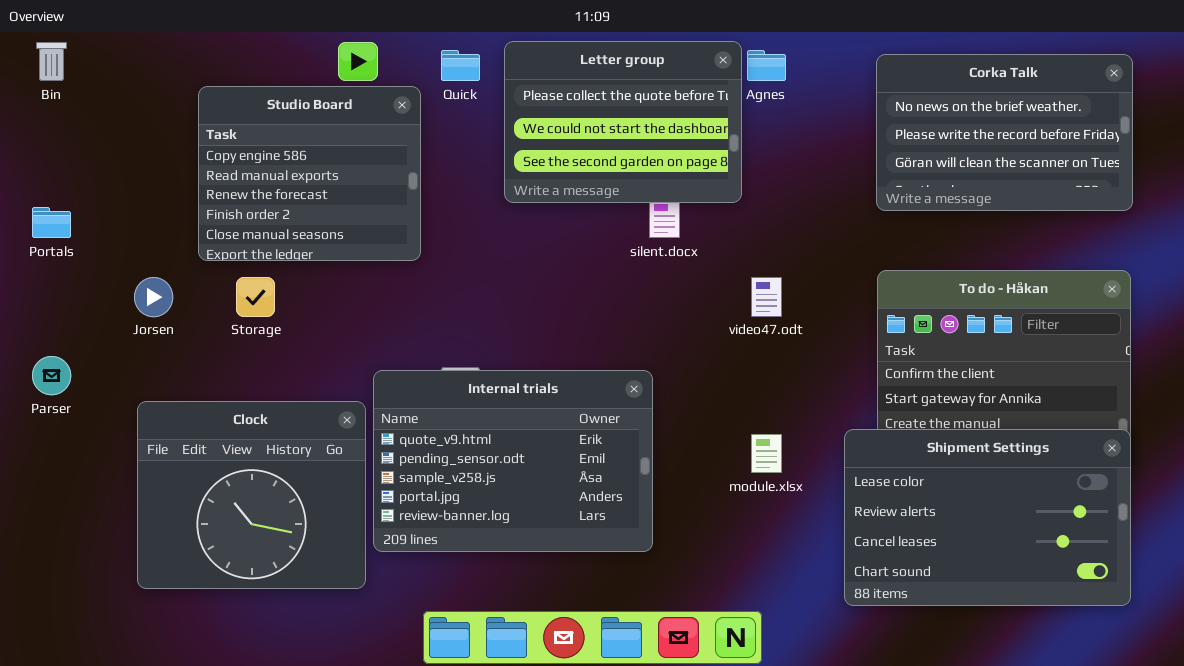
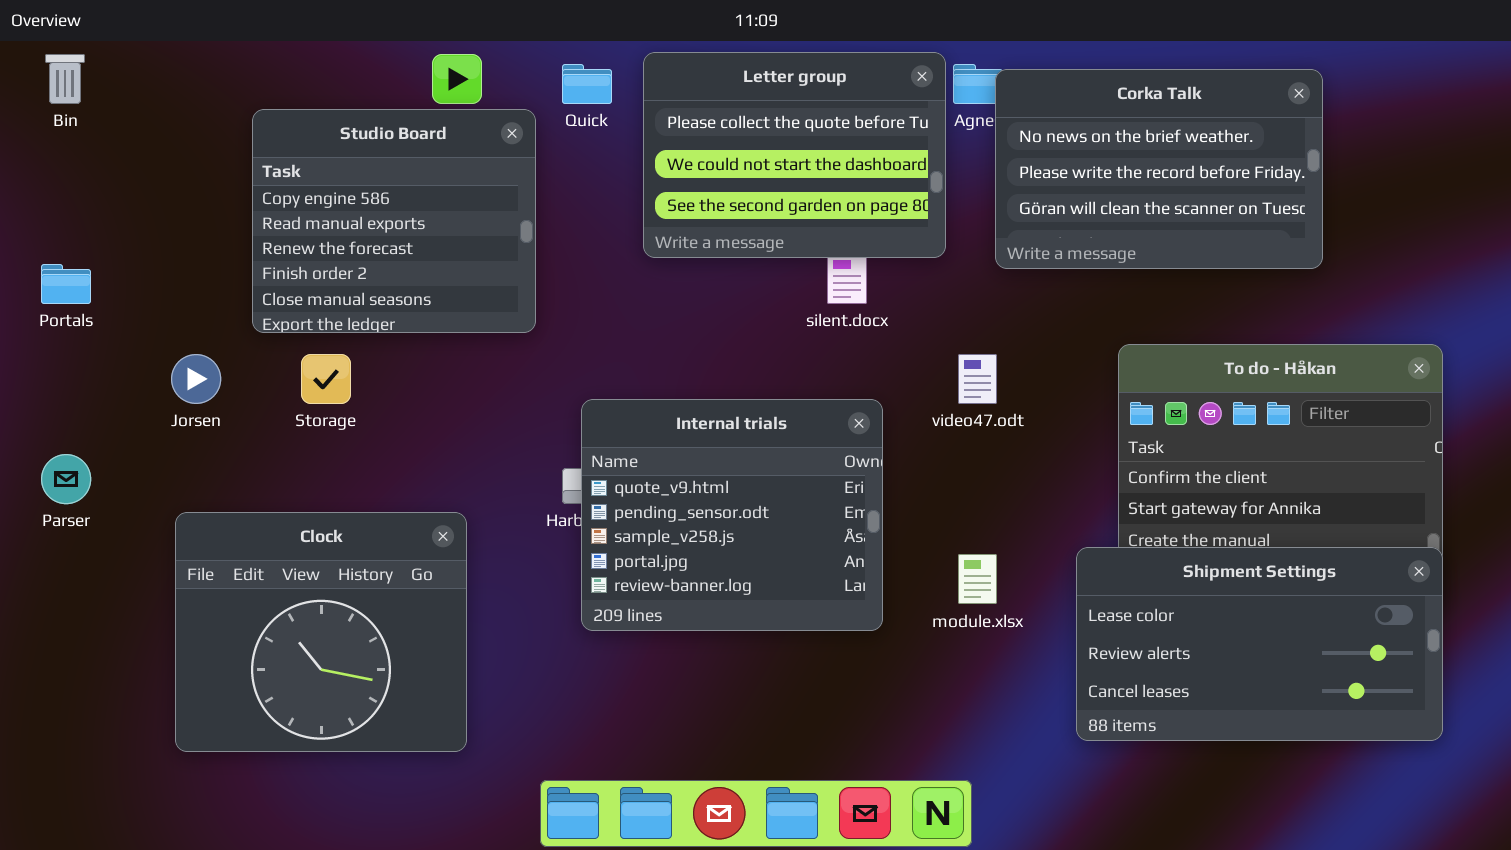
Corka Talk: [876,54,1133,211] -> [995,69,1323,269], moved
Internal trials: [373,370,653,552] -> [581,399,883,631], moved, resized
Shipment Settings: [844,429,1131,606] -> [1076,547,1443,741], resized

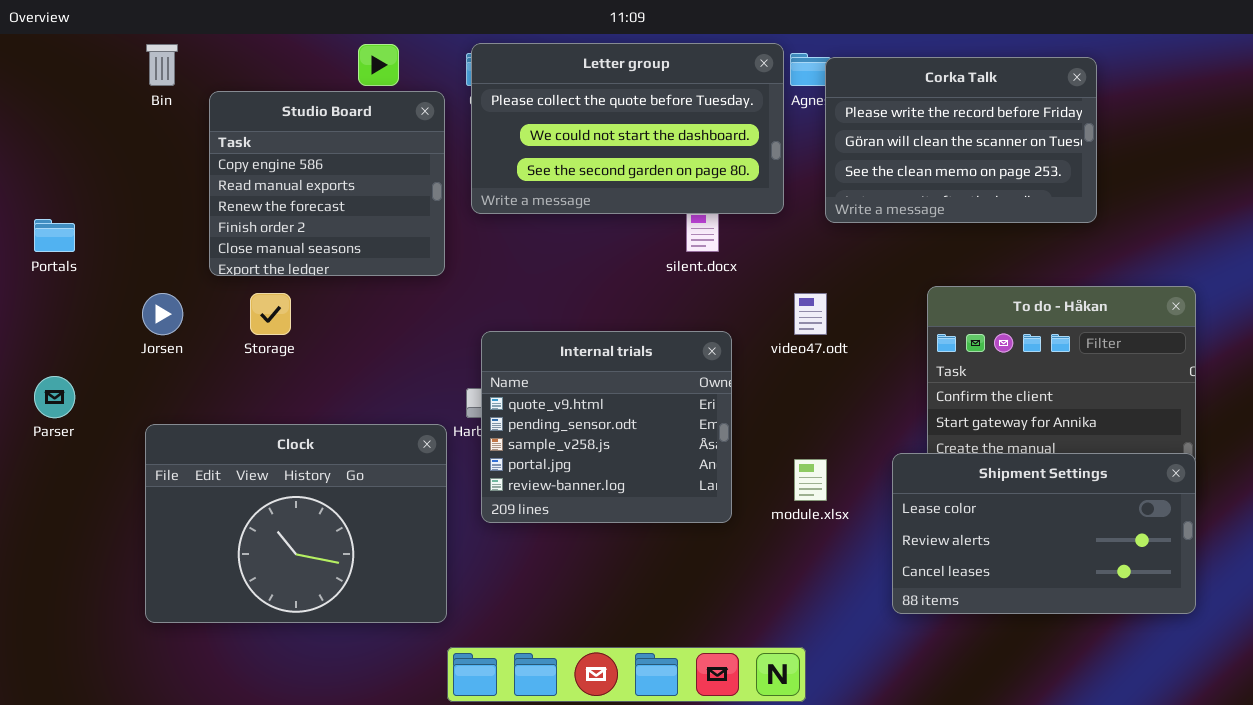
Letter group: [643,52,946,258] -> [471,43,784,214], resized
Bin: [45,54,85,104] -> [146,44,178,86], moved
Corka Talk: [995,69,1323,269] -> [825,57,1097,223], scrolled down 1 row
Clock: [175,512,467,752] -> [145,424,447,623], resized

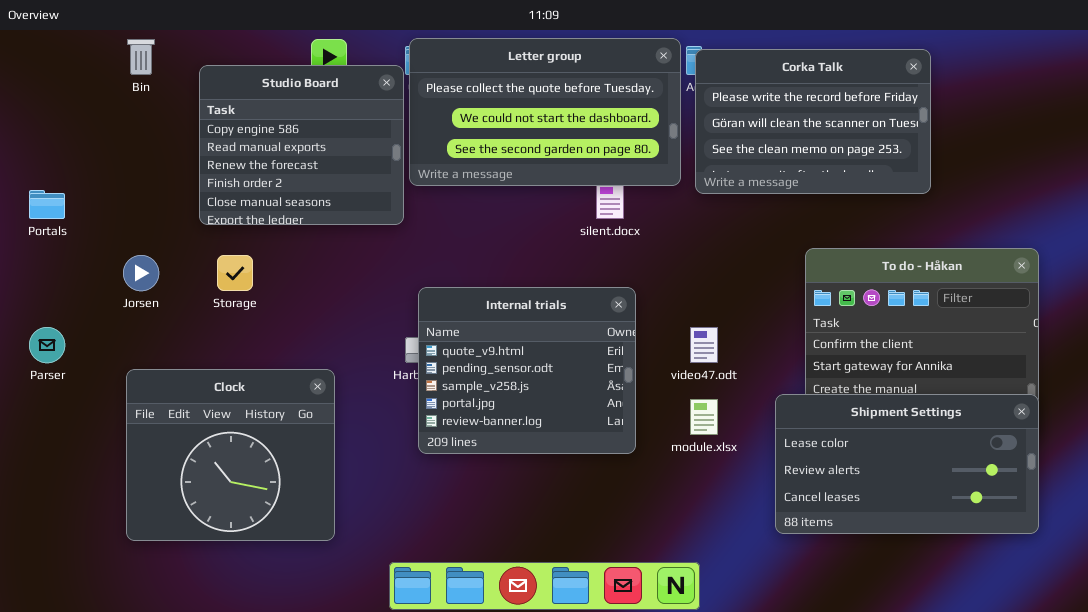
Corka Talk: [825,57,1097,223] -> [695,49,931,194], moved
Studio Board: [209,91,445,276] -> [199,65,404,225], moved
video47.odt: [794,293,827,335] -> [690,327,718,363], moved
Clock: [145,424,447,623] -> [126,369,335,541], resized

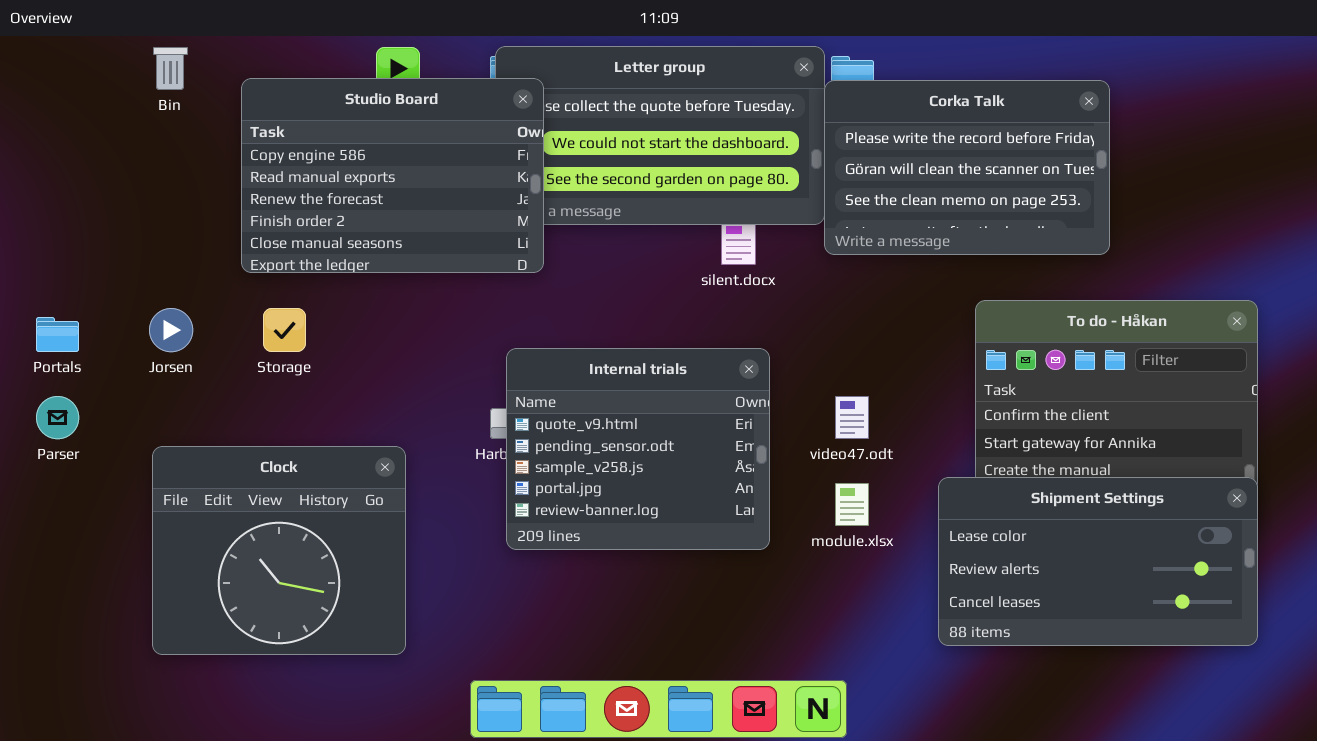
Corka Talk: [695,49,931,194] -> [824,80,1110,255], moved
Studio Board: [199,65,404,225] -> [241,78,544,273], resized
Portals: [29,190,65,219] -> [36,317,79,352], moved

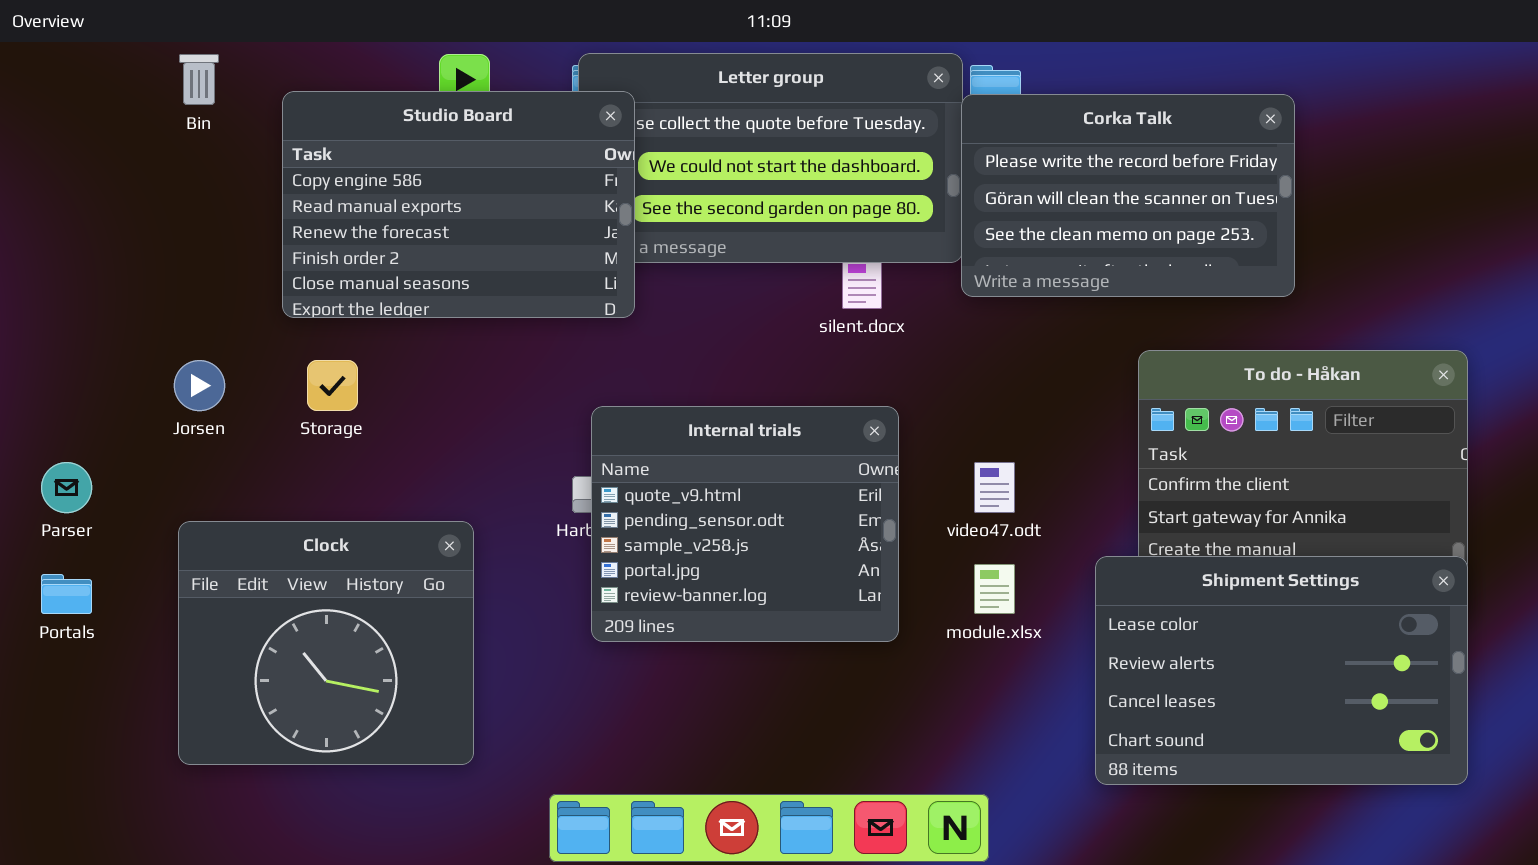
Portals: [36,317,79,352] -> [41,574,92,614], moved
Shipment Settings: [938,477,1258,646] -> [1095,556,1468,785], resized

